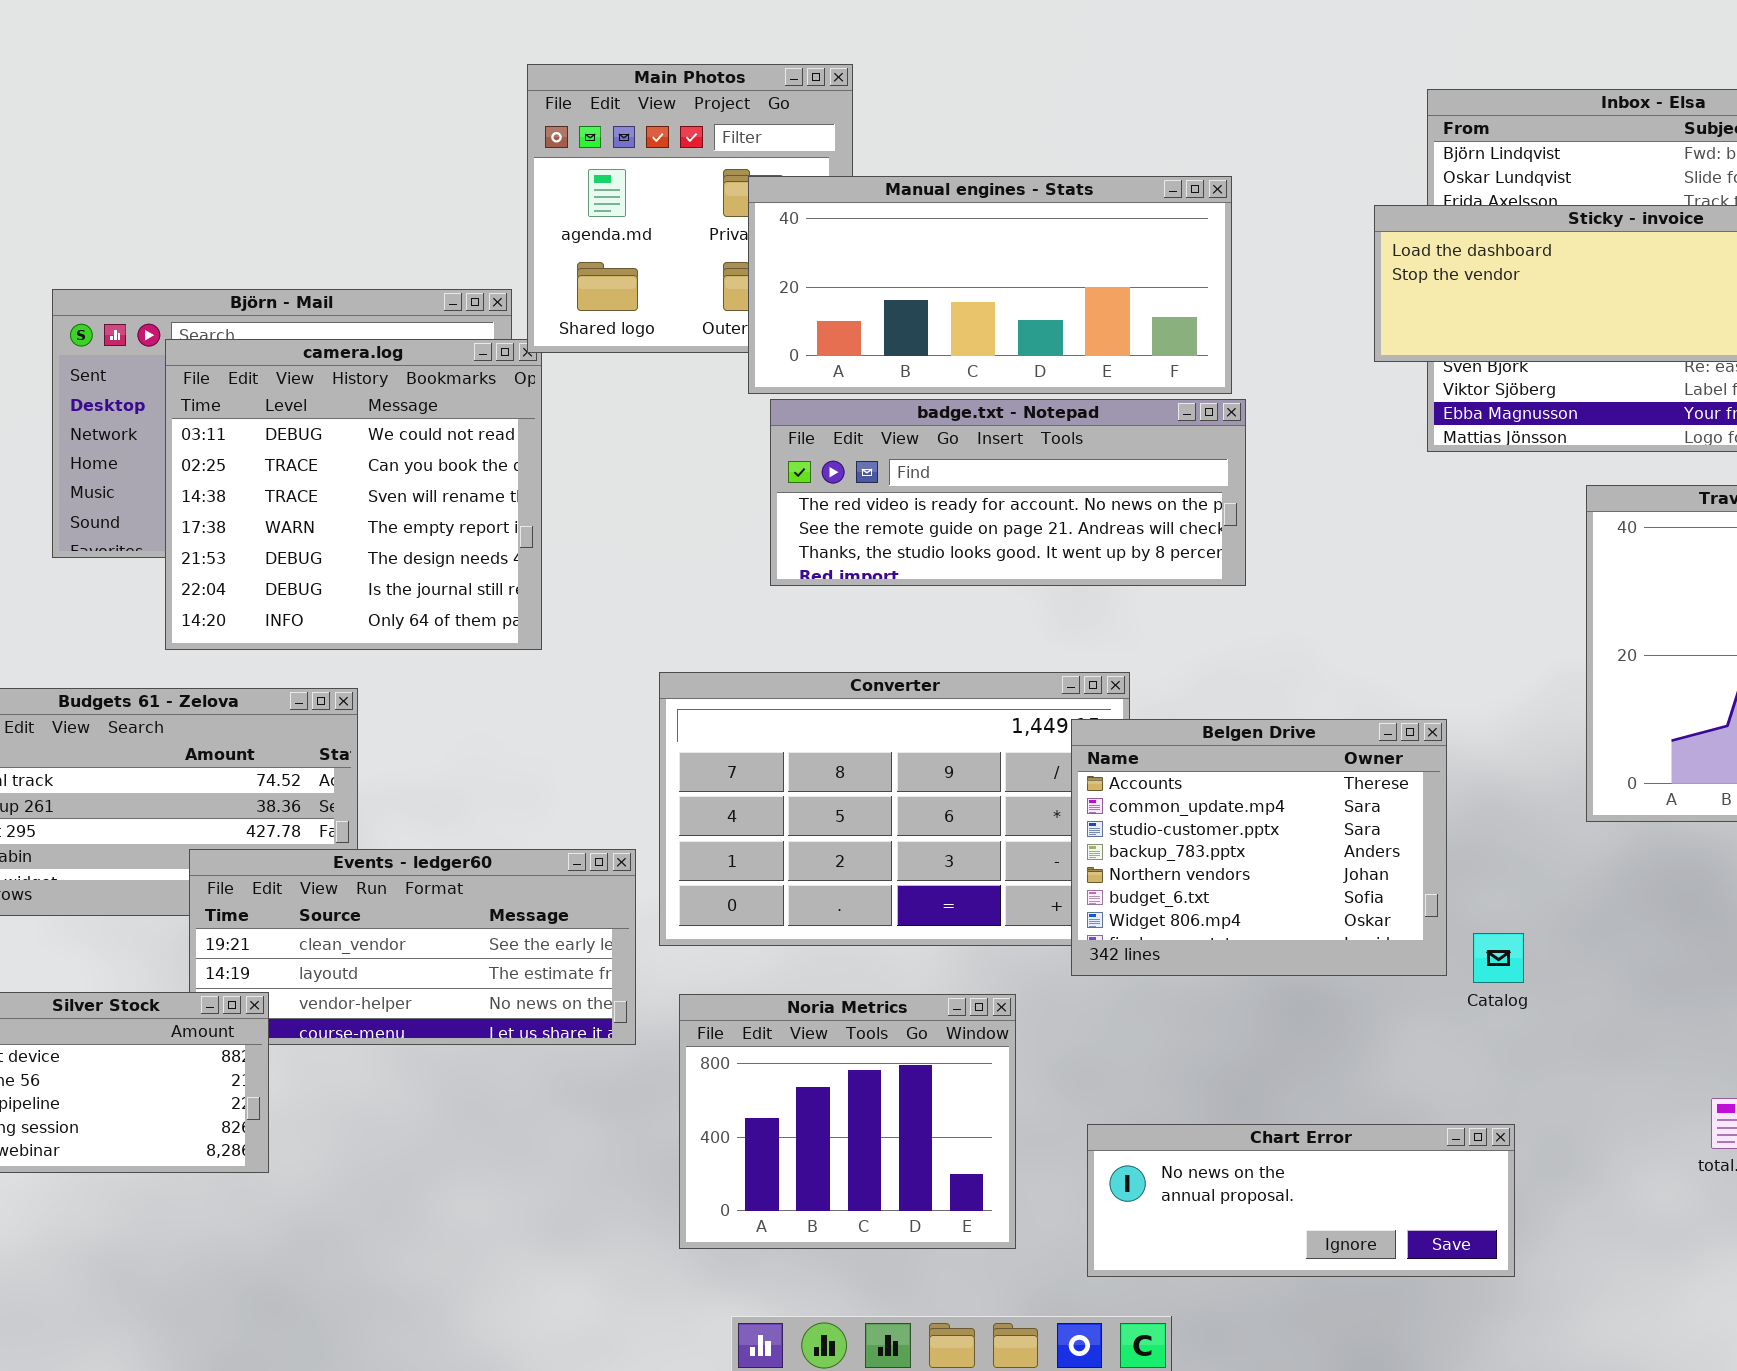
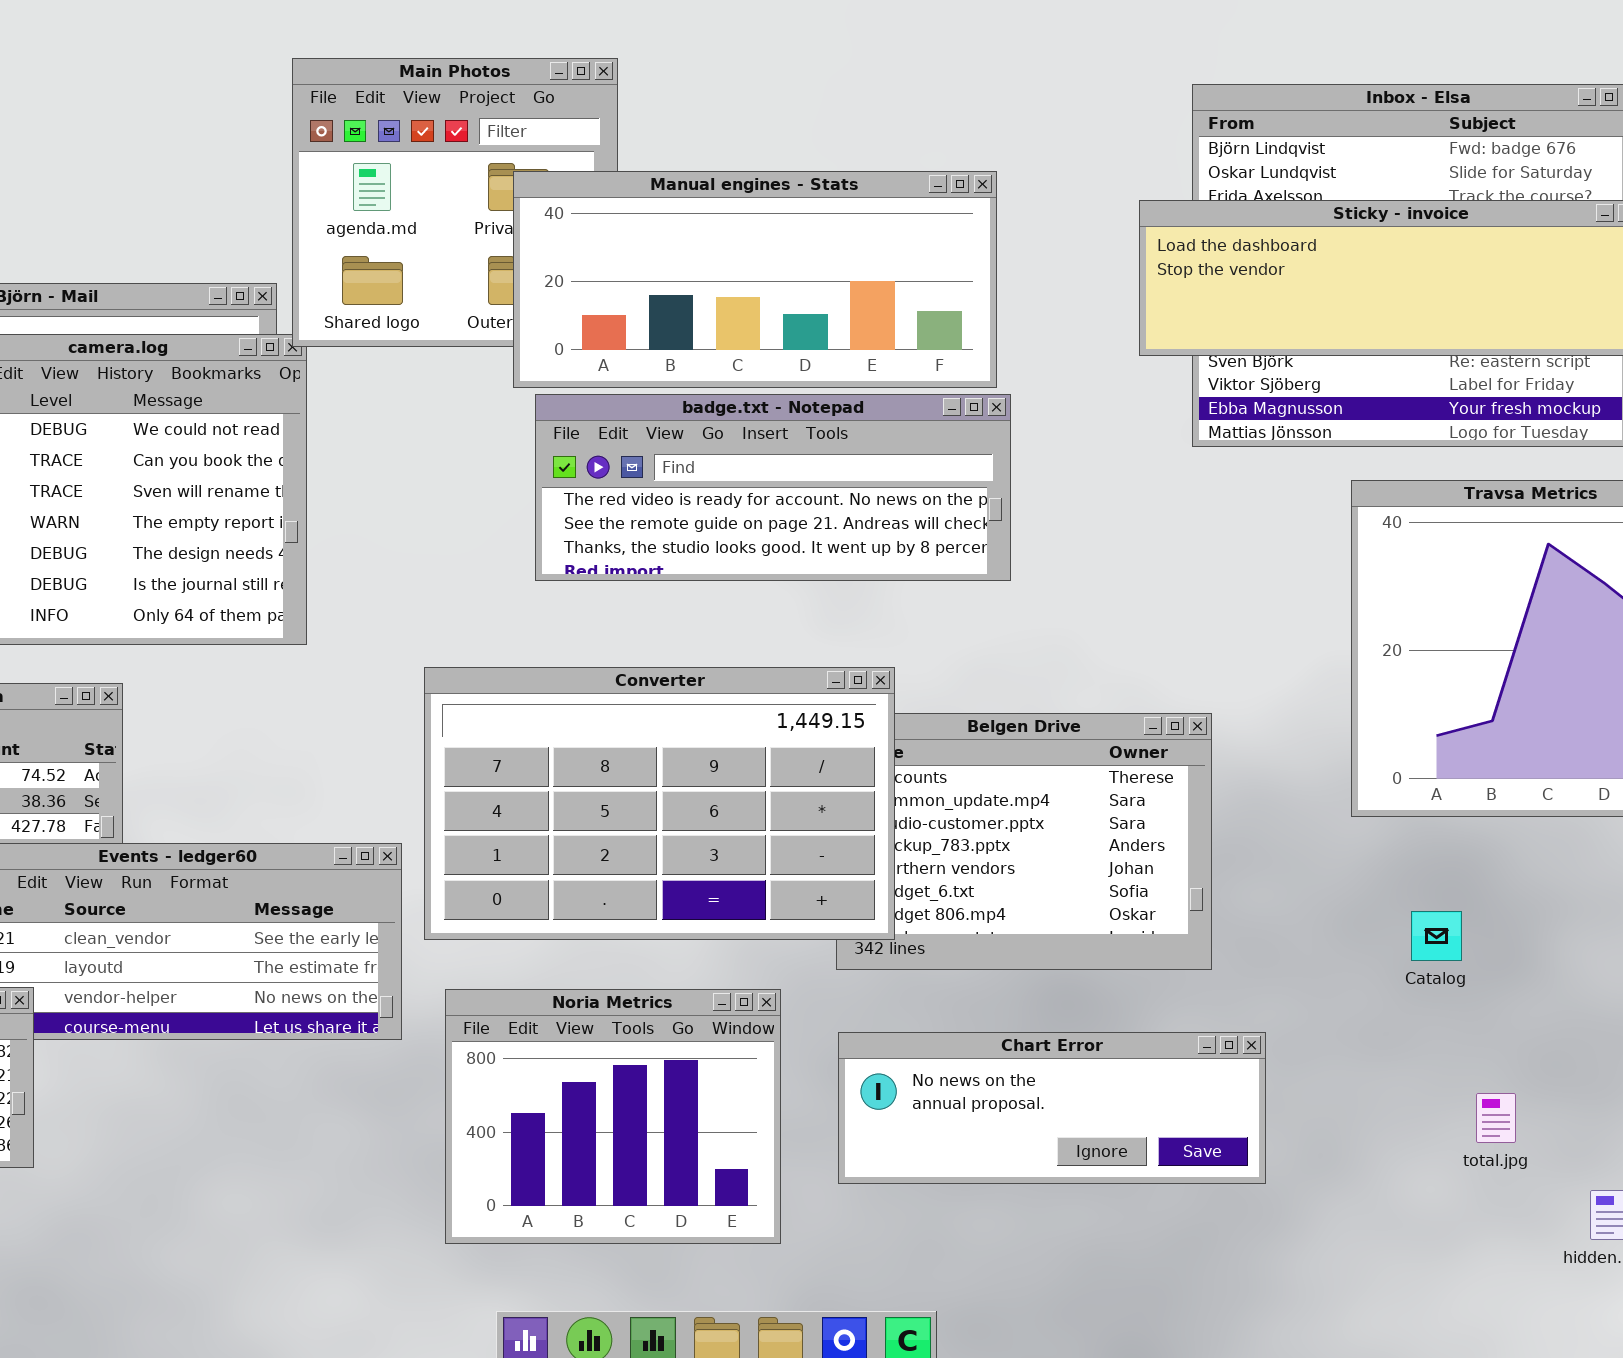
Converter: [659,672,1130,946] -> [424,667,895,940], raised
Catalog: [1473,933,1524,983] -> [1411,911,1462,961], moved
Chart Error: [1087,1124,1515,1277] -> [838,1032,1266,1184], moved

